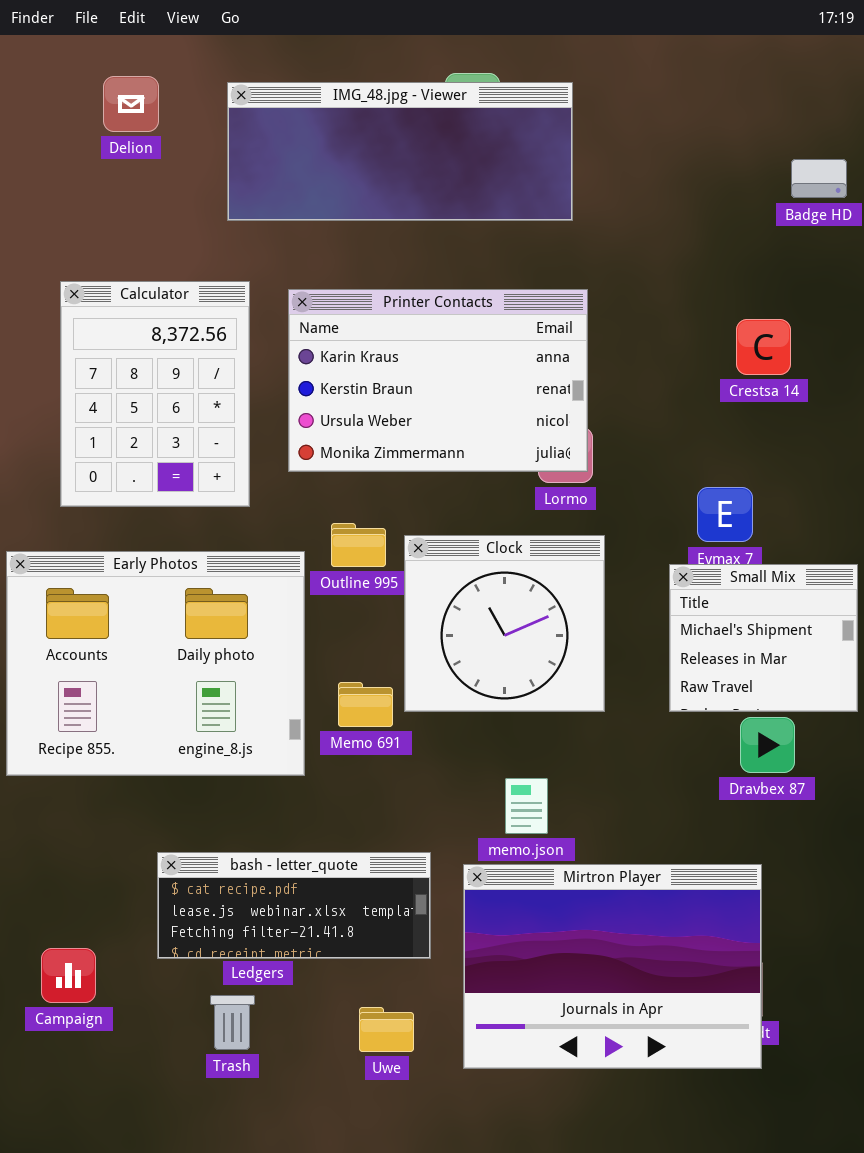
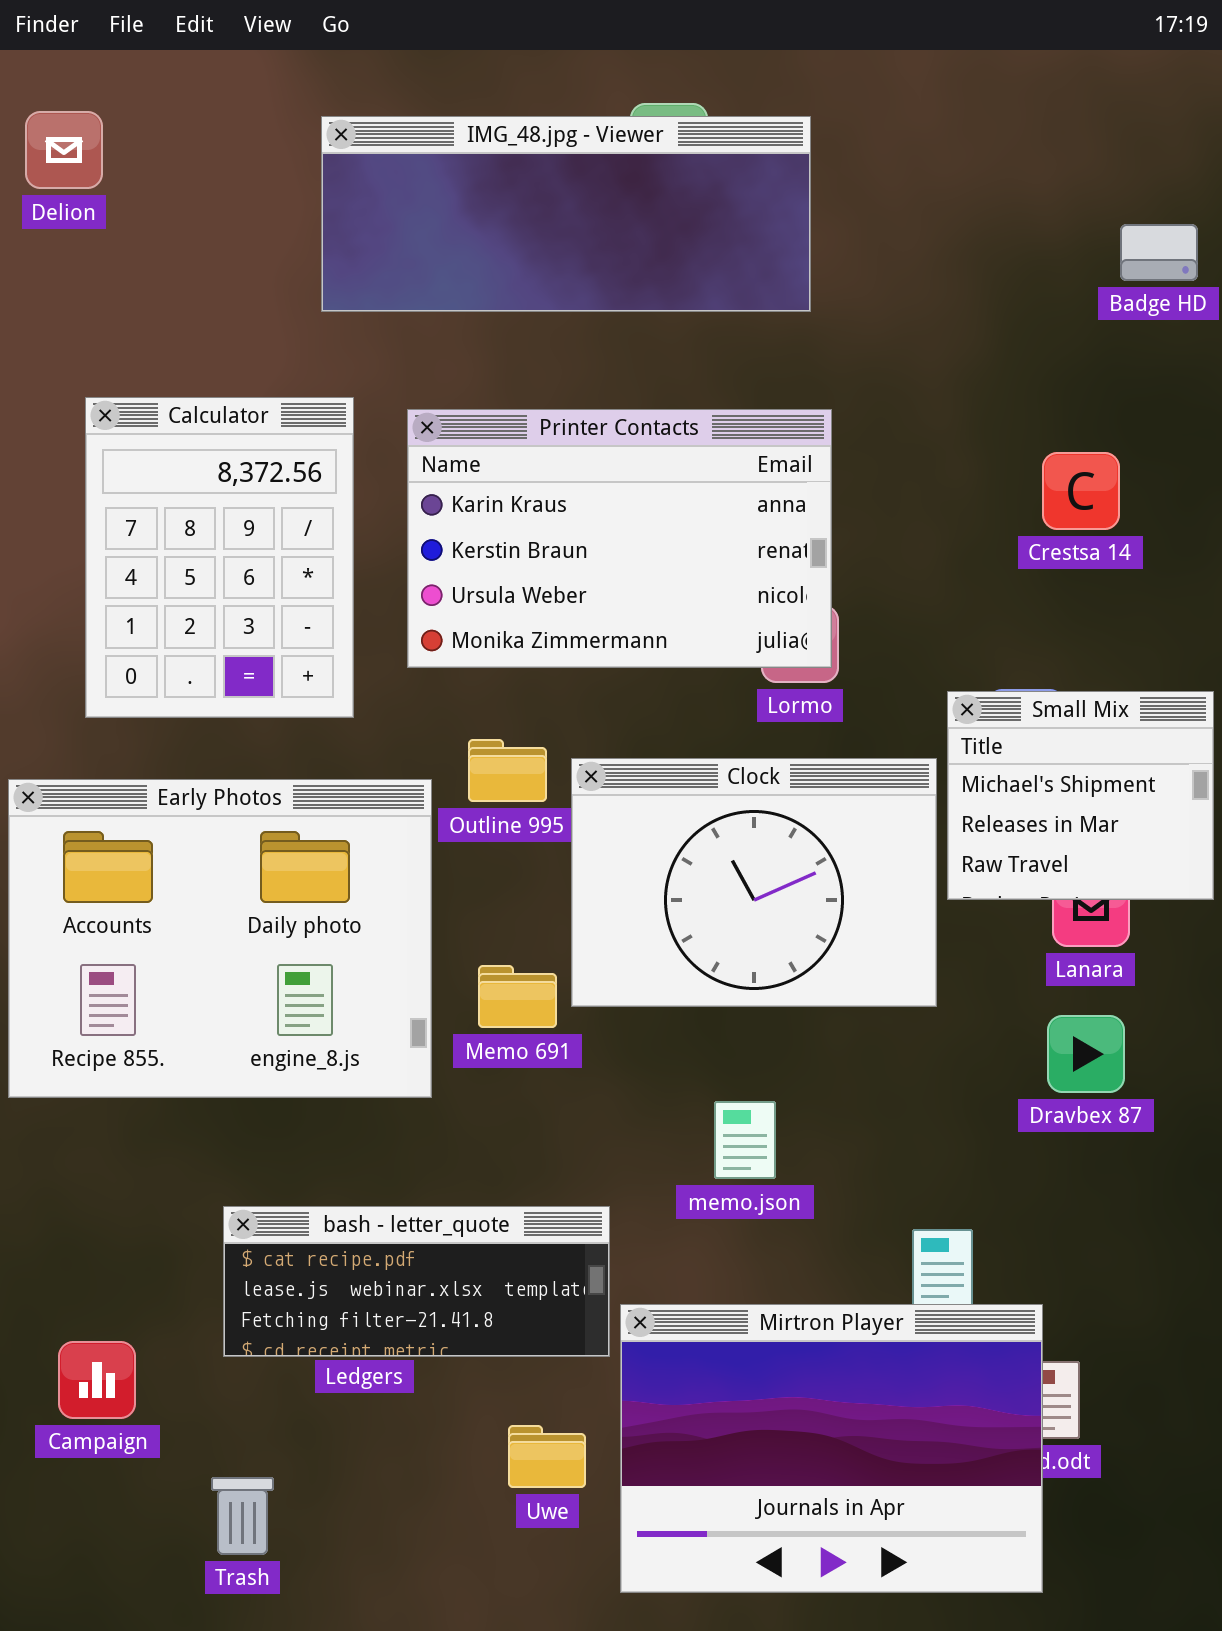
Delion: [103,76,159,132] -> [25,111,103,189], moved
Clock: [404,535,605,712] -> [571,758,937,1007], resized
Small Mix: [669,564,858,712] -> [947,691,1214,900], moved
Mirtron Player: [463,864,762,1069] -> [620,1304,1043,1593], moved
Trash: [210,995,255,1050] -> [211,1477,274,1555], moved

